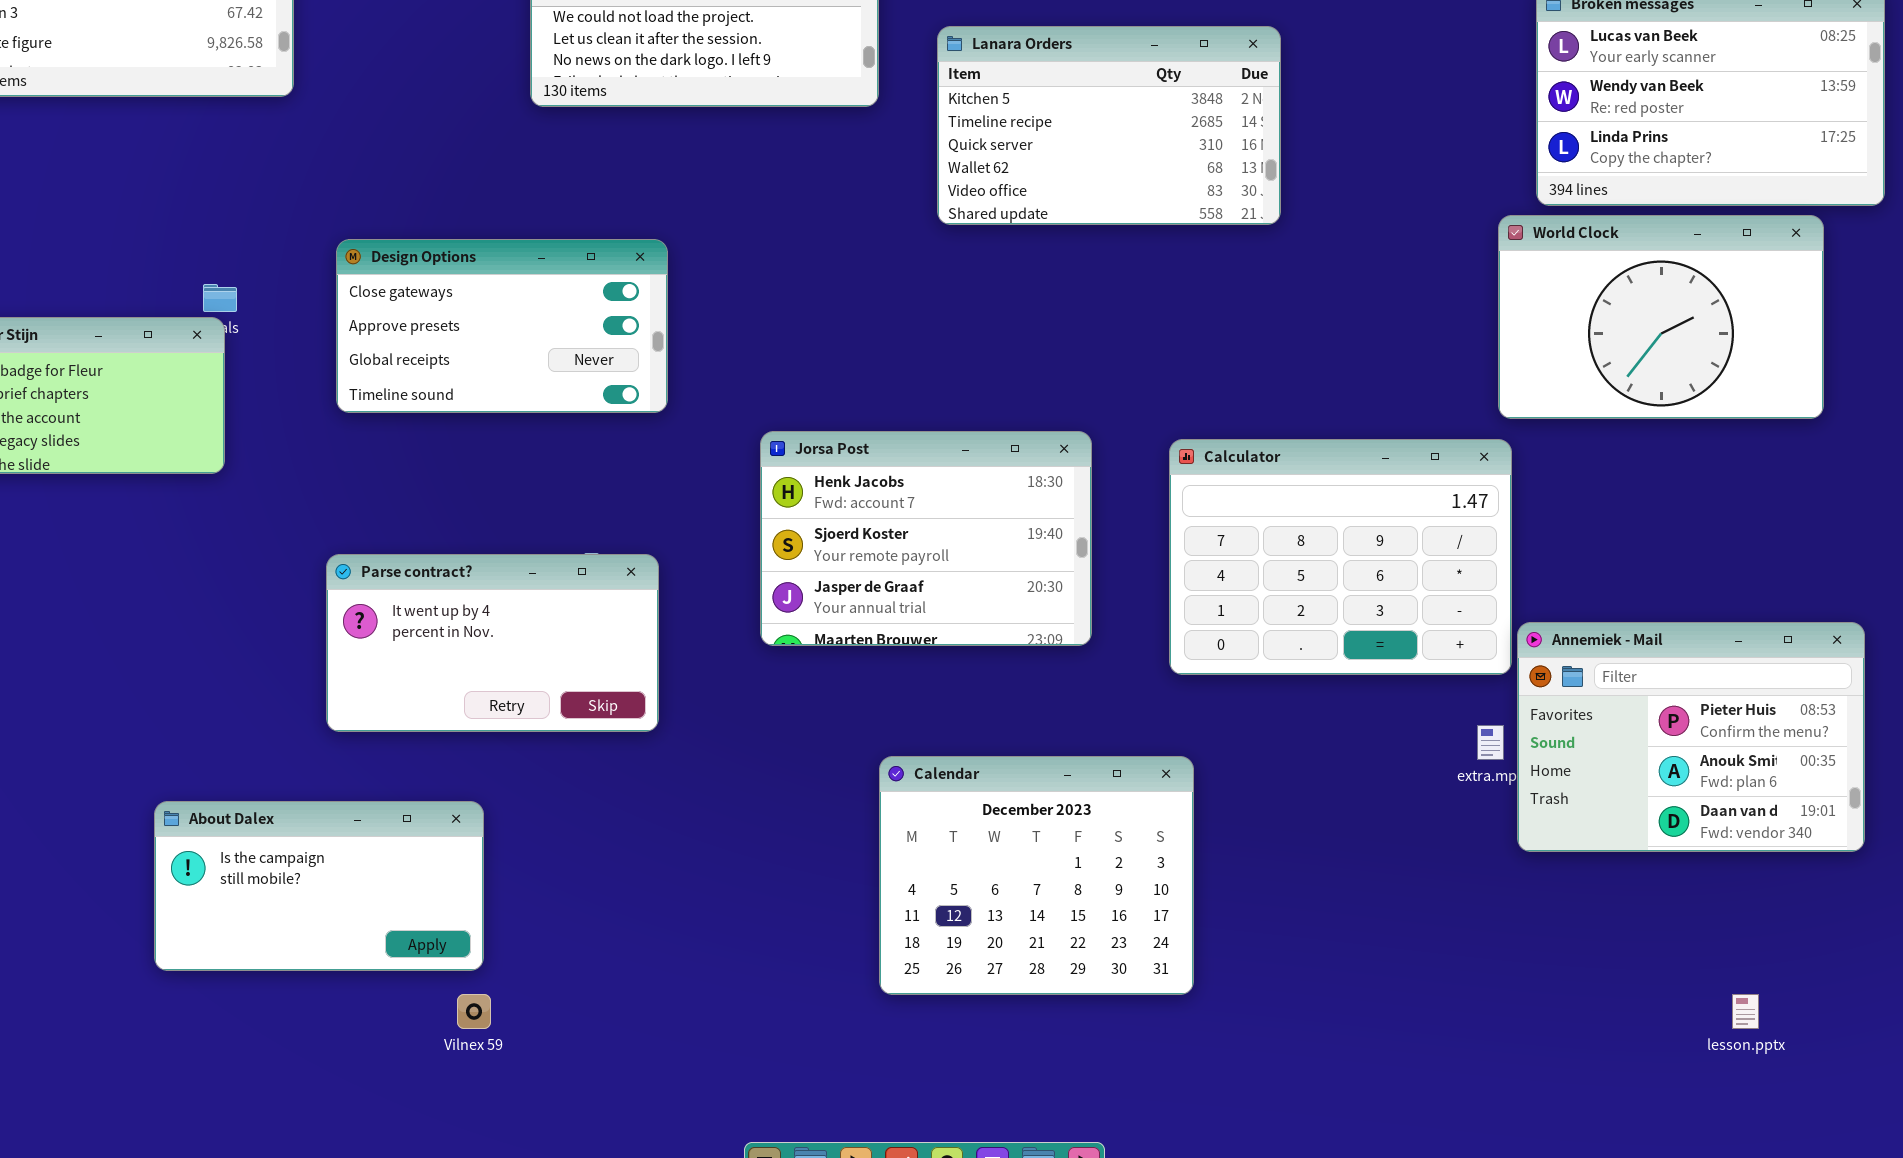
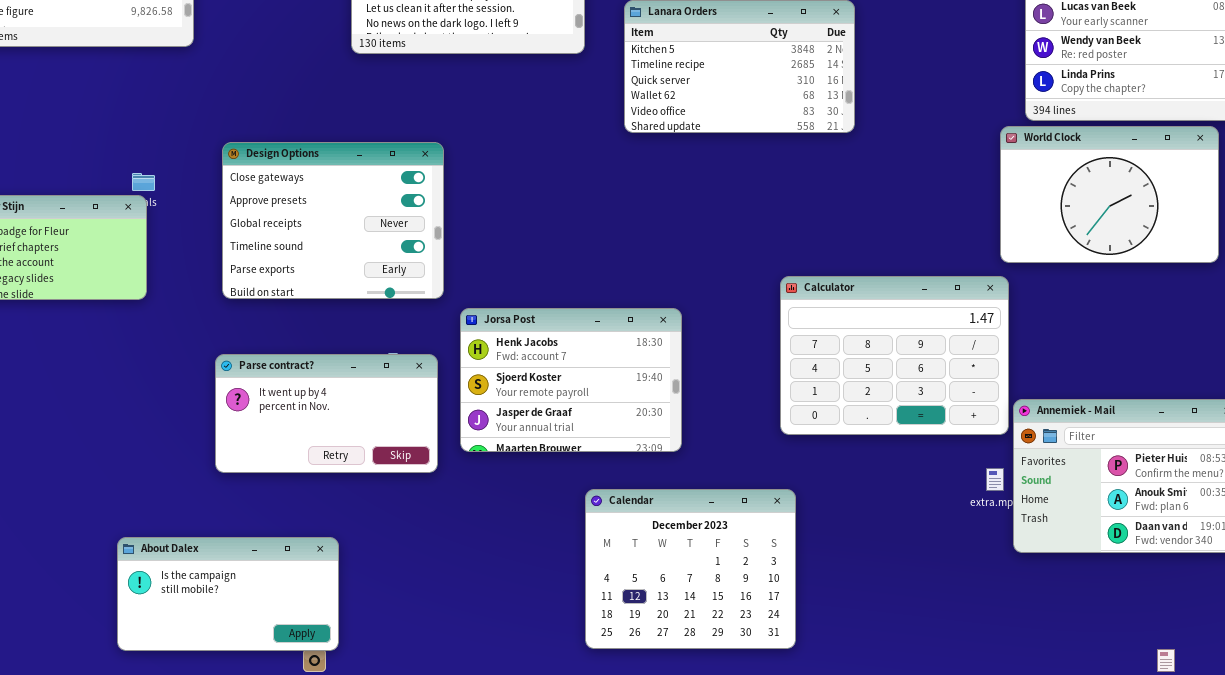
Design Options: [336,239,668,413] -> [222,142,444,299], resized
Jorsa Post: [760,431,1092,646] -> [460,308,682,452], moved
About Dalex: [154,801,484,971] -> [117,537,339,651], moved

